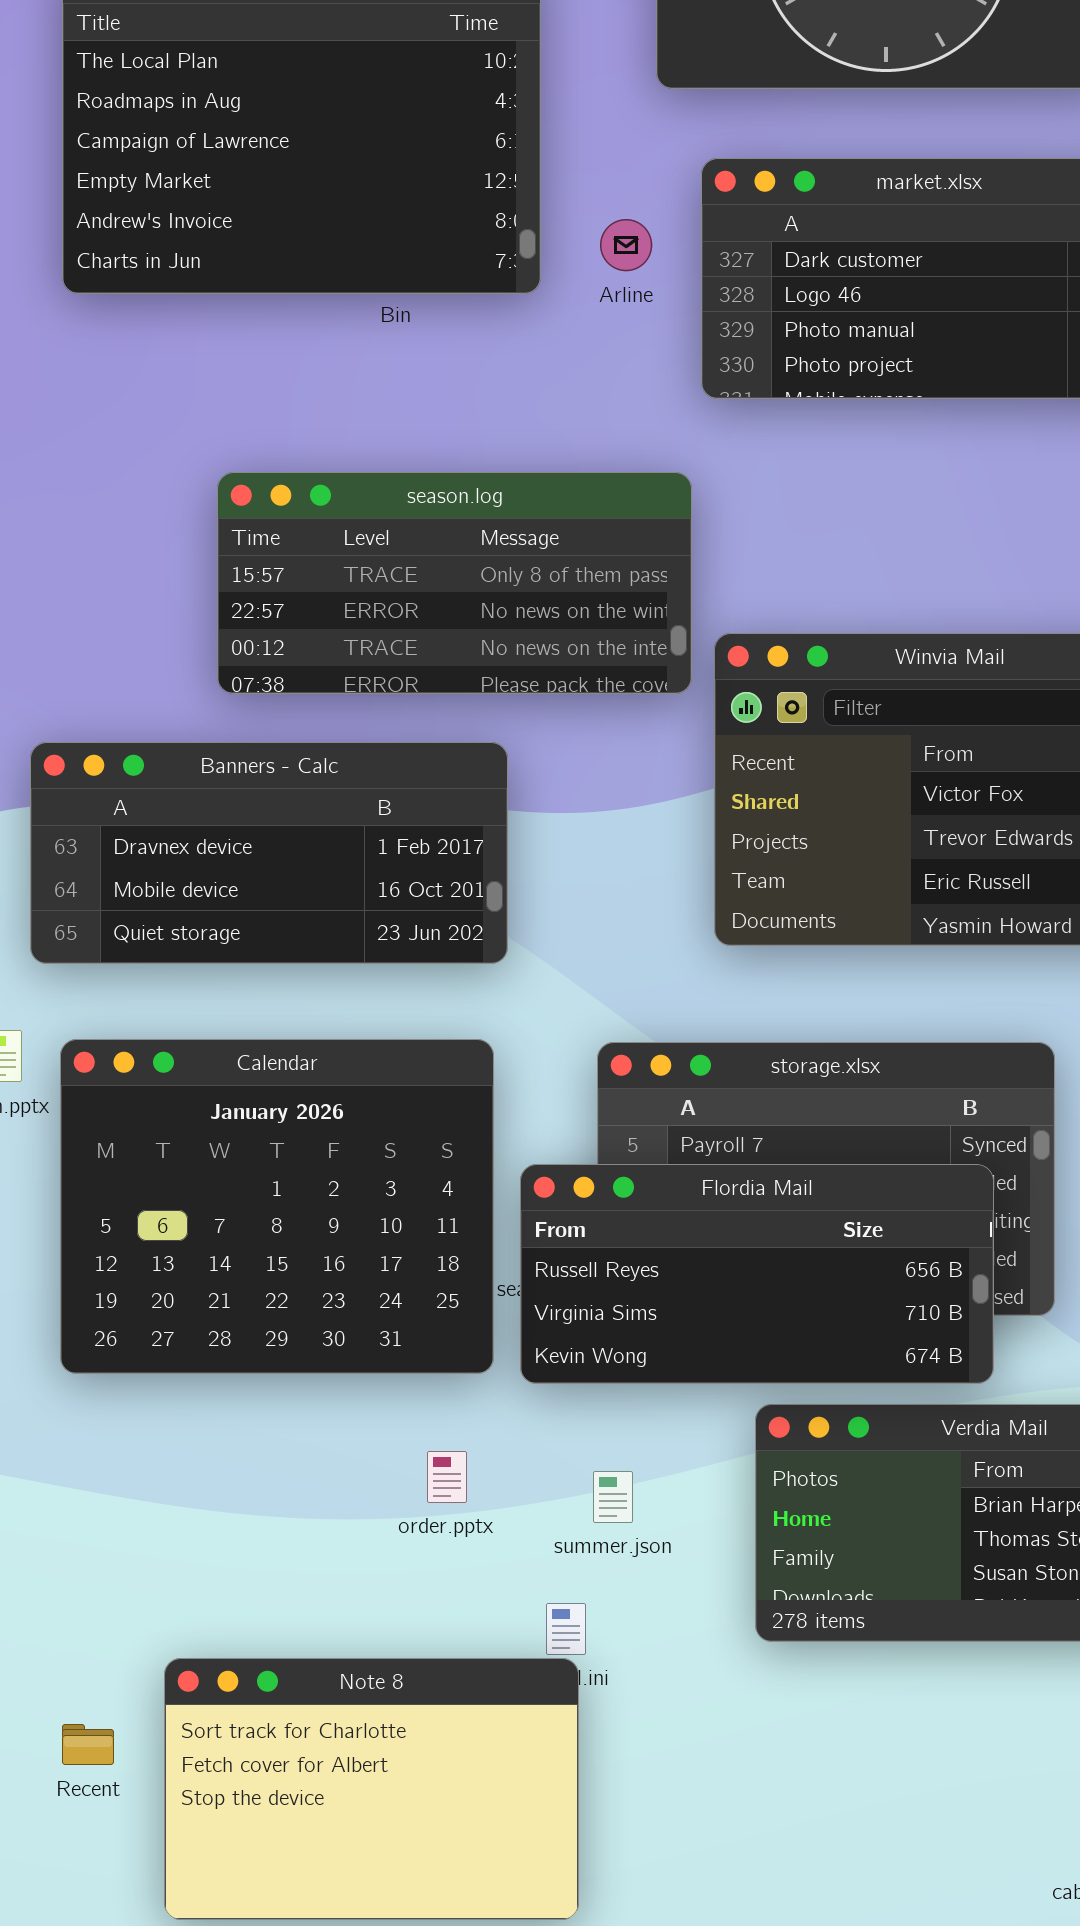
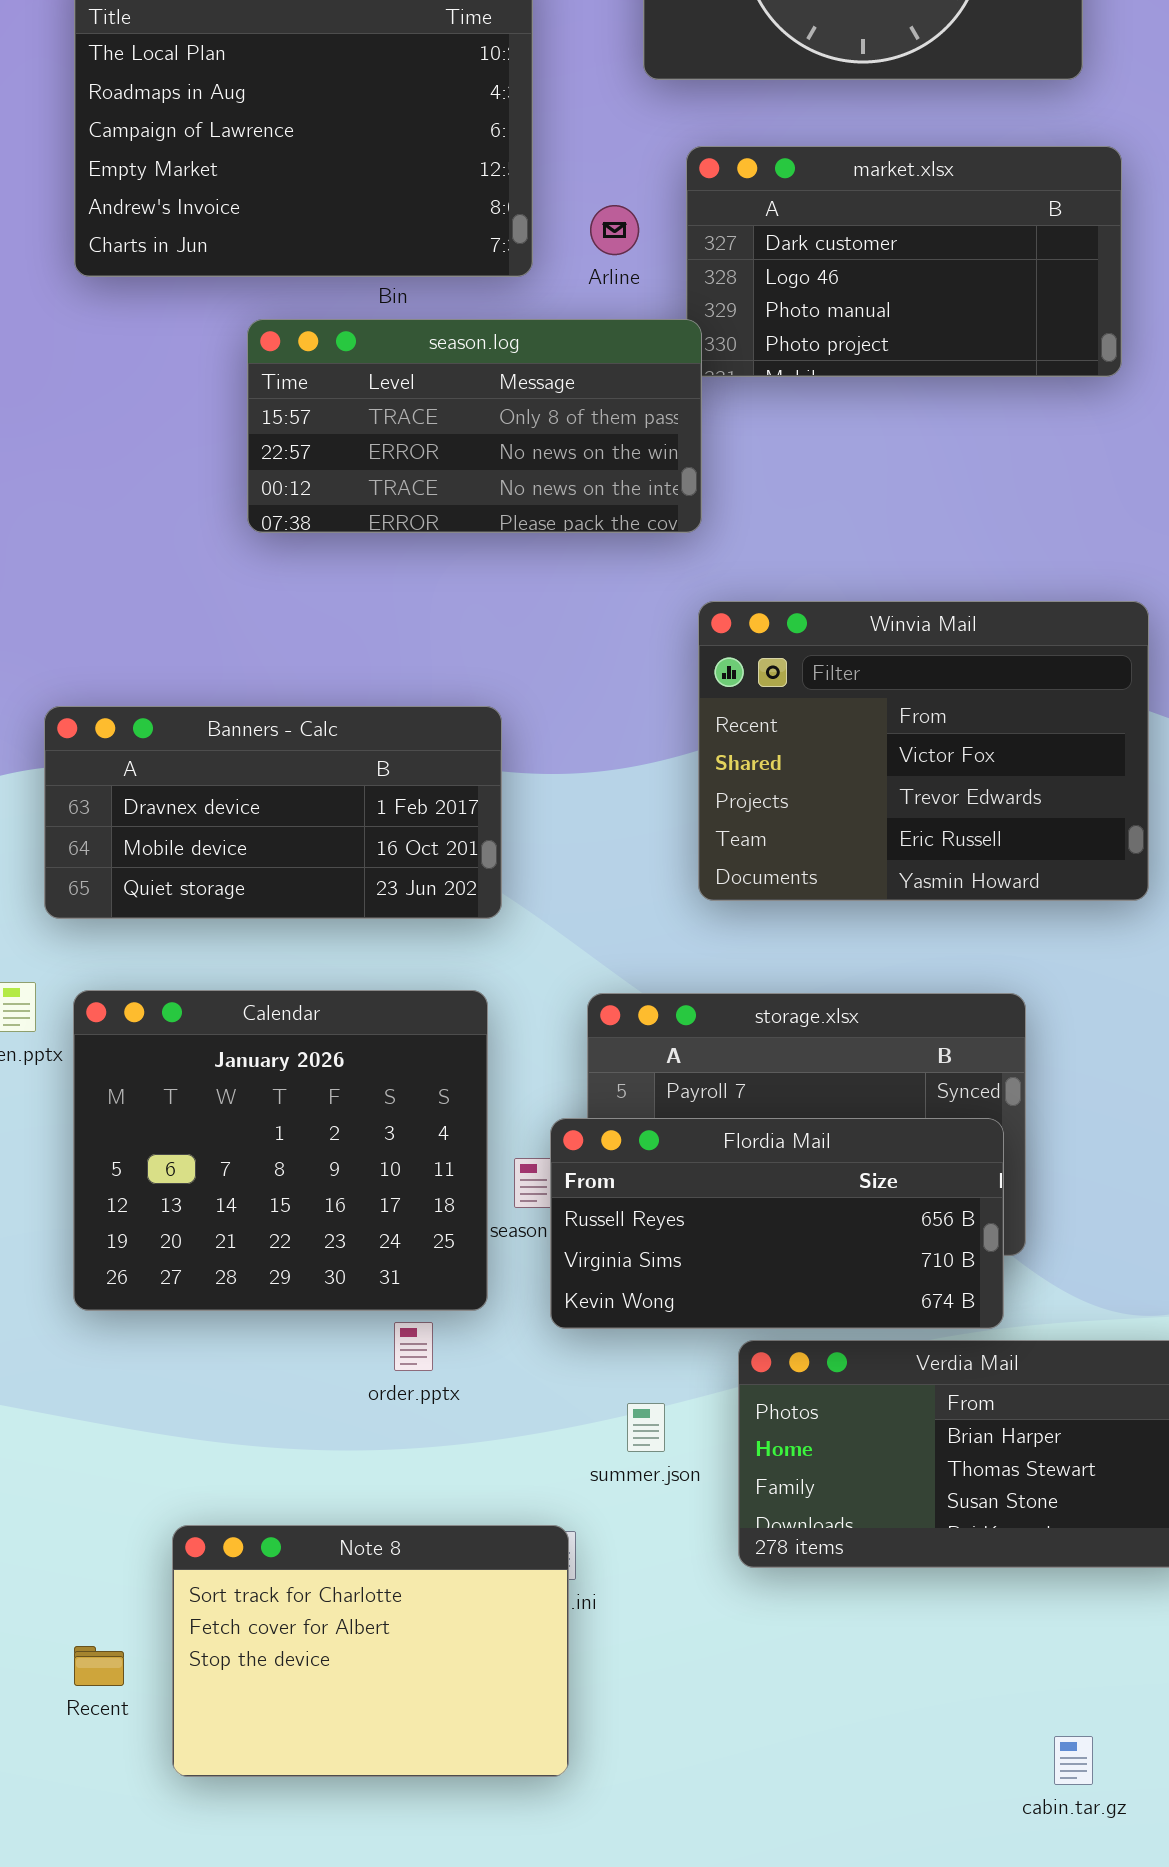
season.log: [217,472,692,694] -> [247,319,702,533], moved
Flordia Mail: [520,1164,994,1384] -> [550,1118,1004,1329], moved
order.pptx: [427,1451,467,1503] -> [394,1322,433,1371], moved
summer.json: [593,1471,633,1523] -> [627,1403,665,1452], moved
Note 8: [164,1658,579,1920] -> [172,1525,569,1777], moved

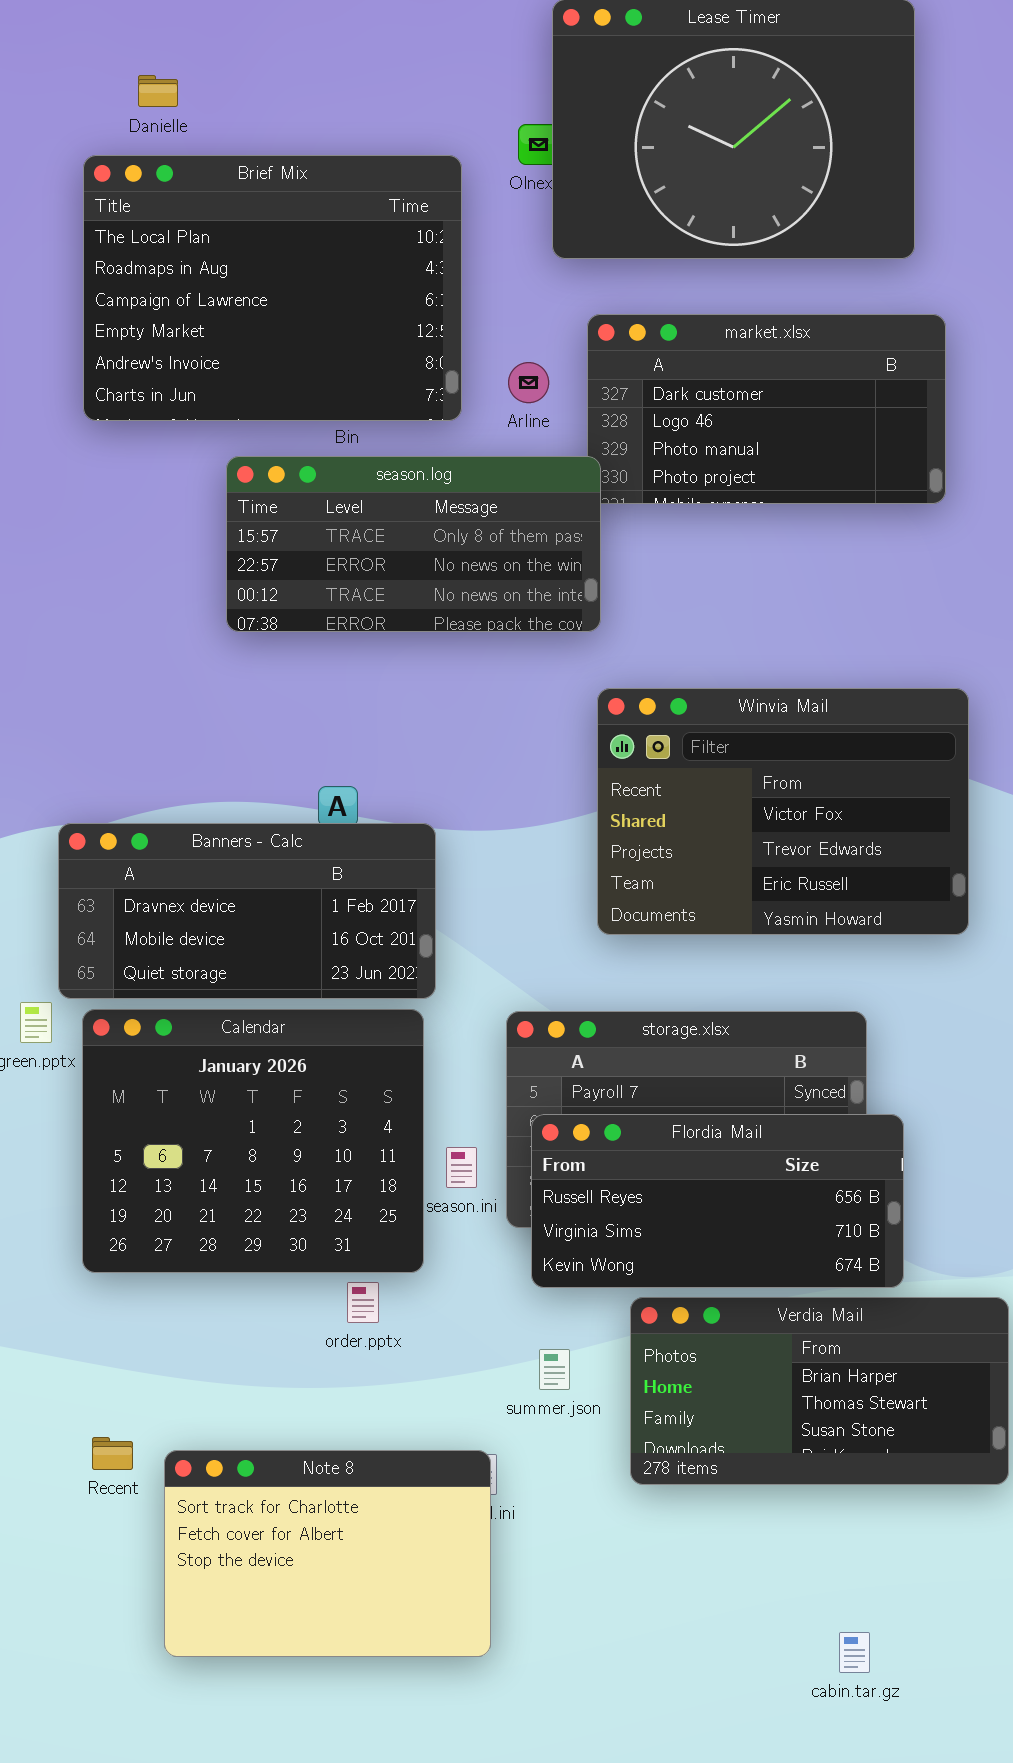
Banners - Calc: [44,706,502,919] -> [58,823,436,999], moved
Flordia Mail: [550,1118,1004,1329] -> [531,1114,904,1288], moved
Recent: [74,1646,124,1686] -> [92,1437,133,1470], moved
cabin.tar.gz: [1054,1736,1093,1785] -> [839,1632,870,1673], moved

